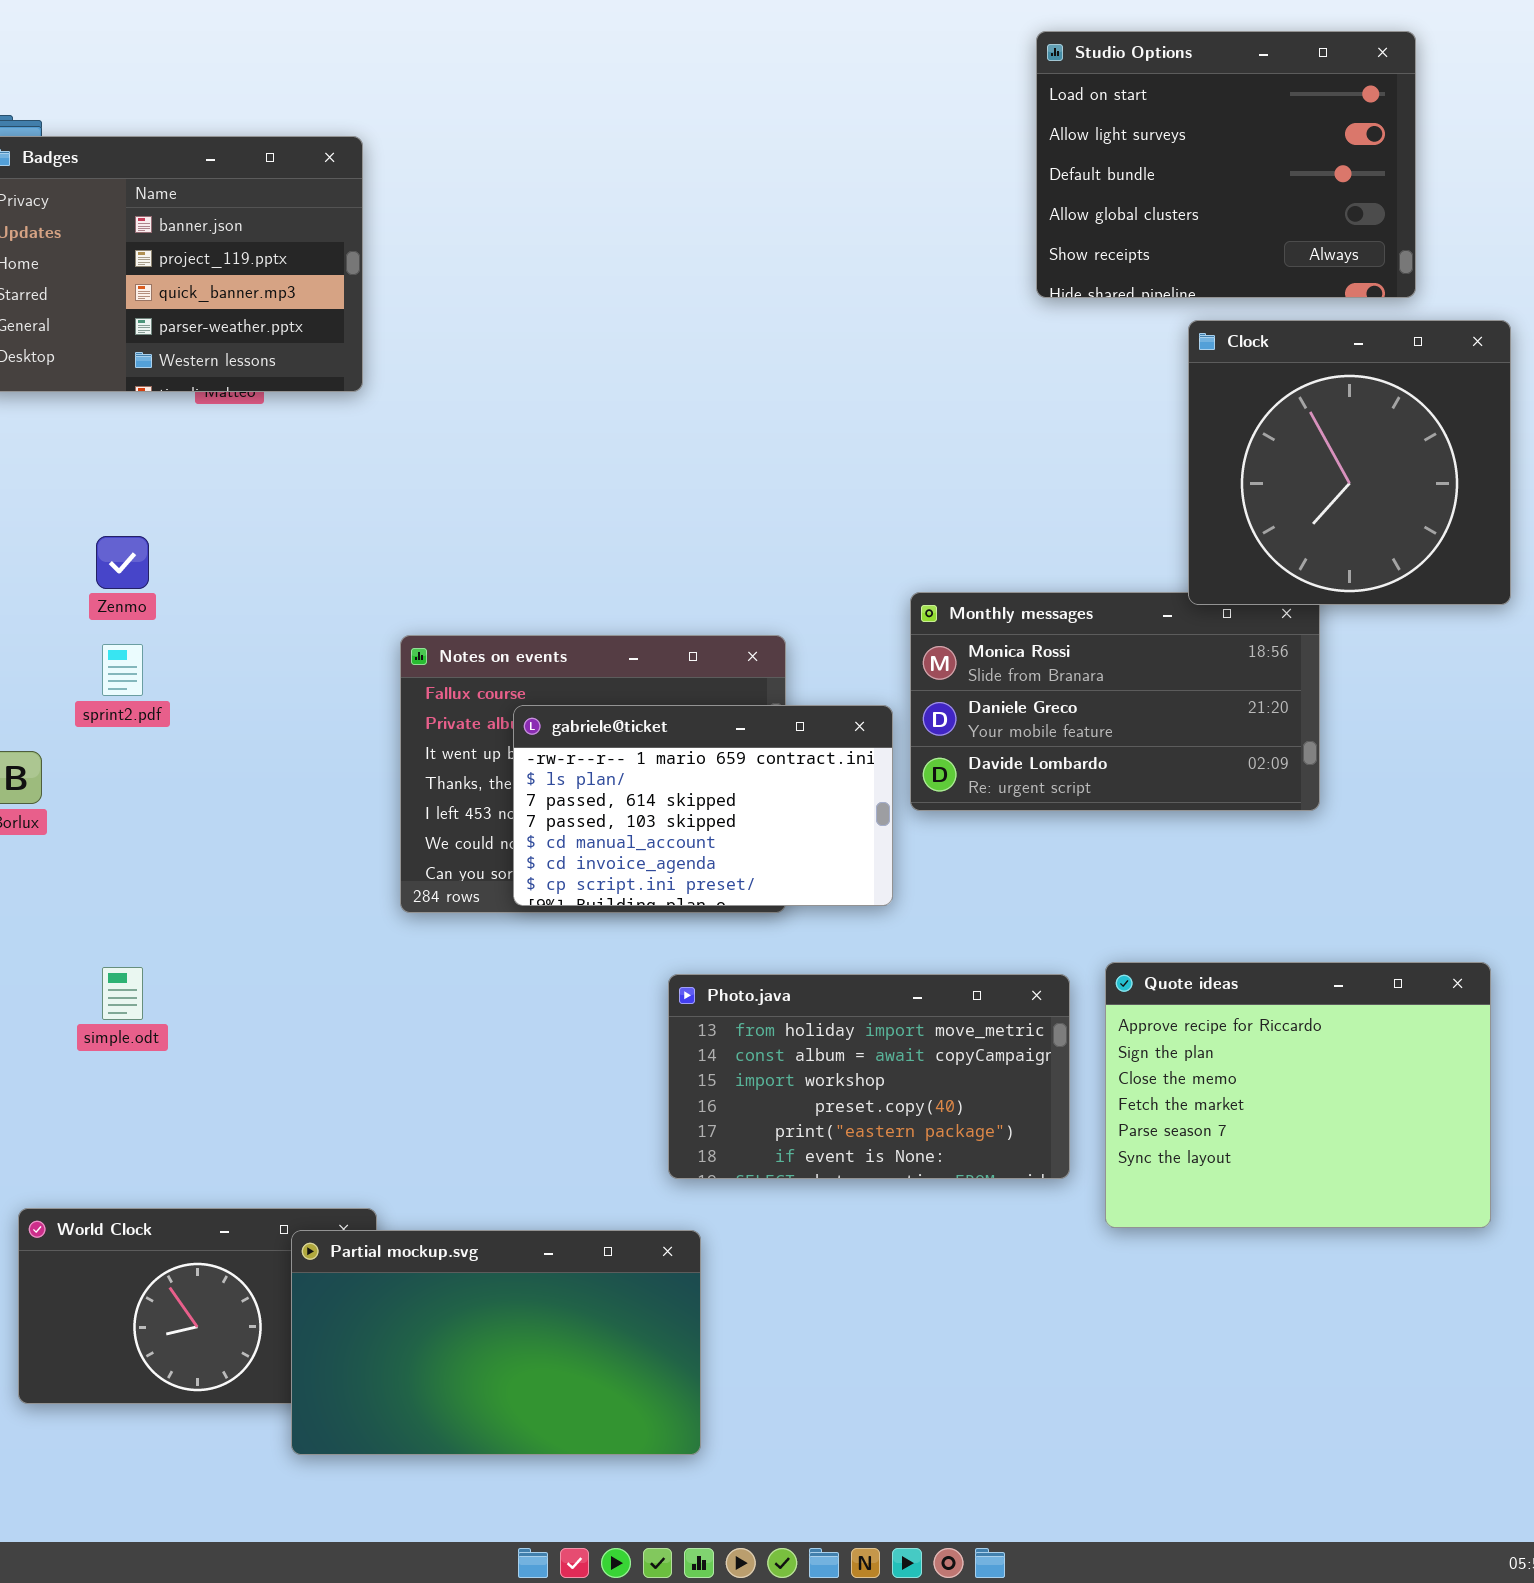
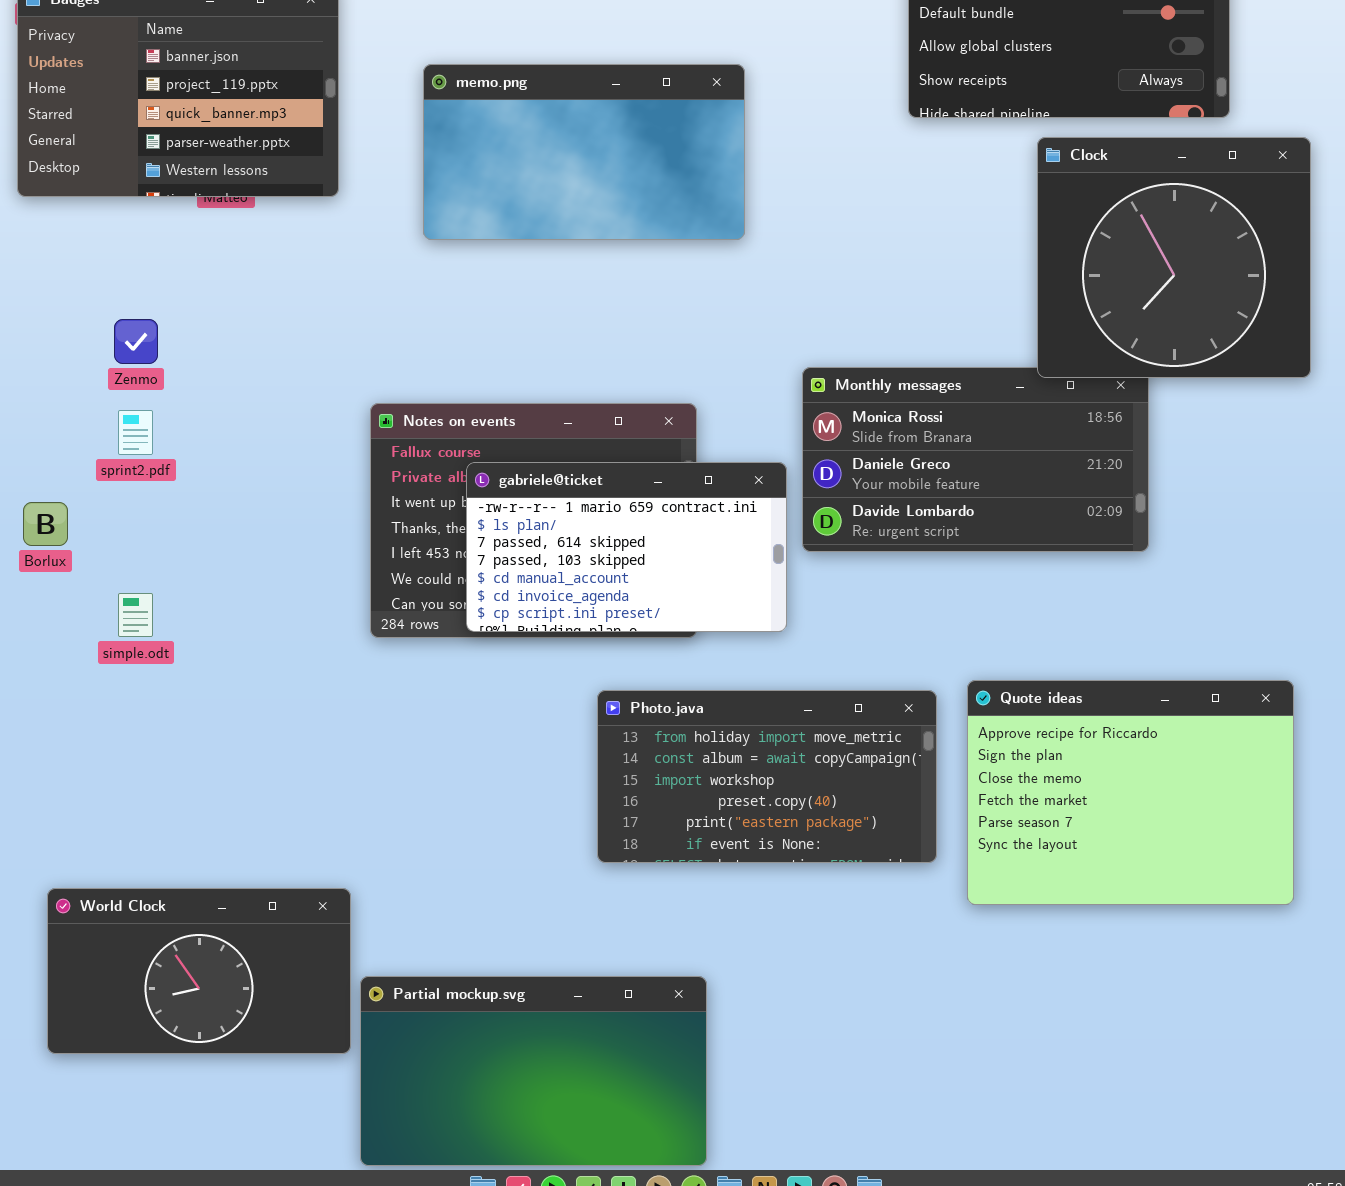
memo.png: none -> [423,64,745,240], opened
simple.odt: [102,967,143,1020] -> [118,593,153,637], moved
Partial mockup.svg: [291,1230,701,1455] -> [360,976,707,1166], moved

